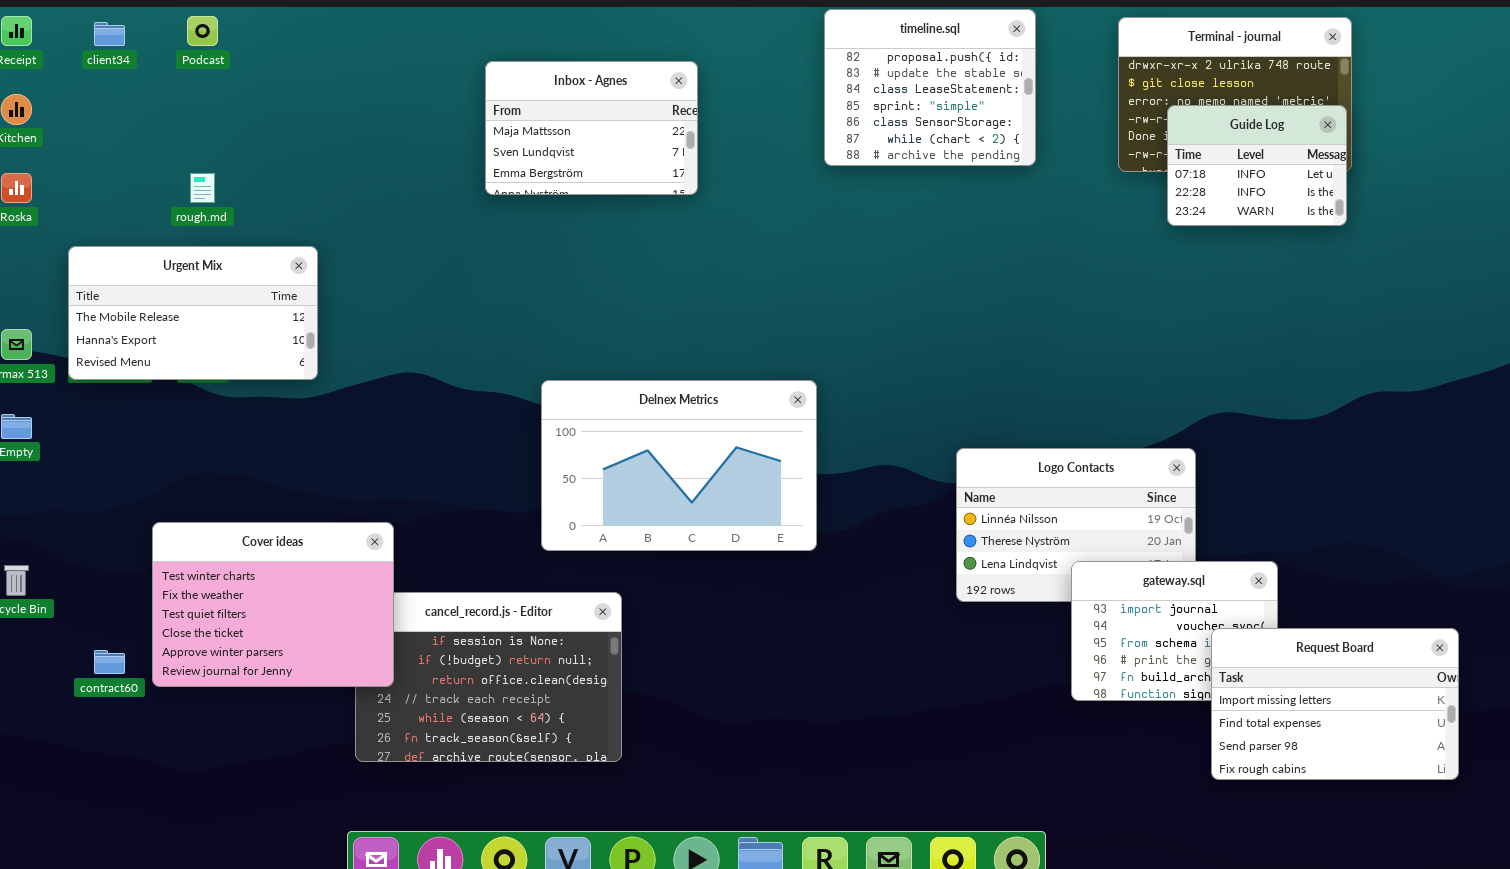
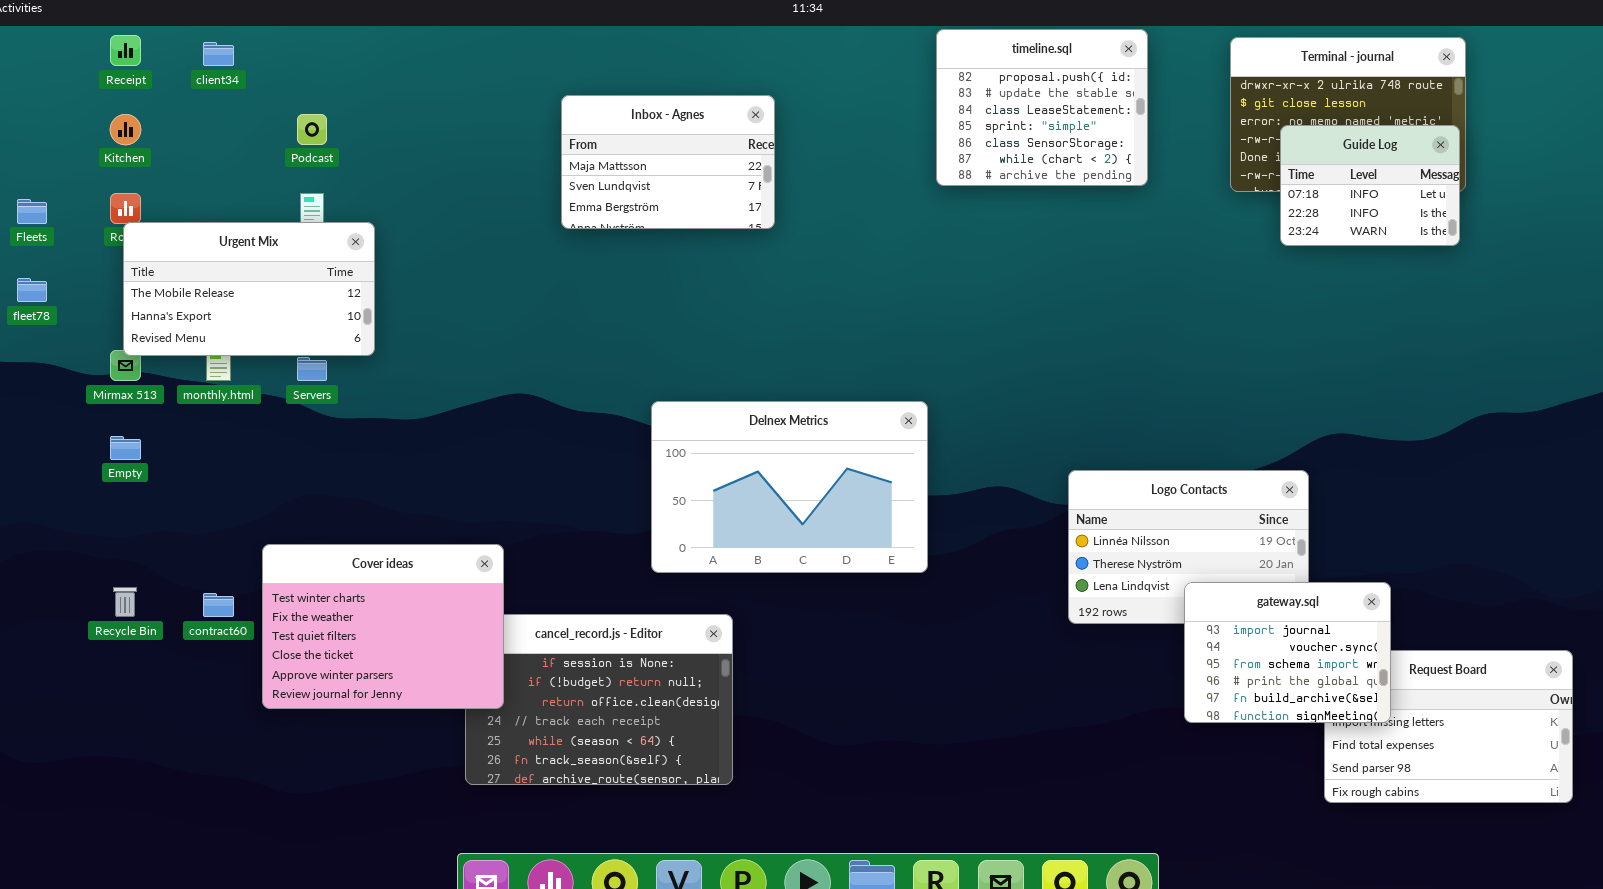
Podcast: [187,16,218,46] -> [297,114,327,145], moved
Inbox - Agnes: [485,61,698,195] -> [561,95,775,229], moved
Urgent Mix: [68,246,318,380] -> [123,222,375,356], moved
gateway.sql: [1071,561,1278,701] -> [1184,582,1391,723], raised
contract60: [94,650,125,674] -> [203,593,234,617], moved

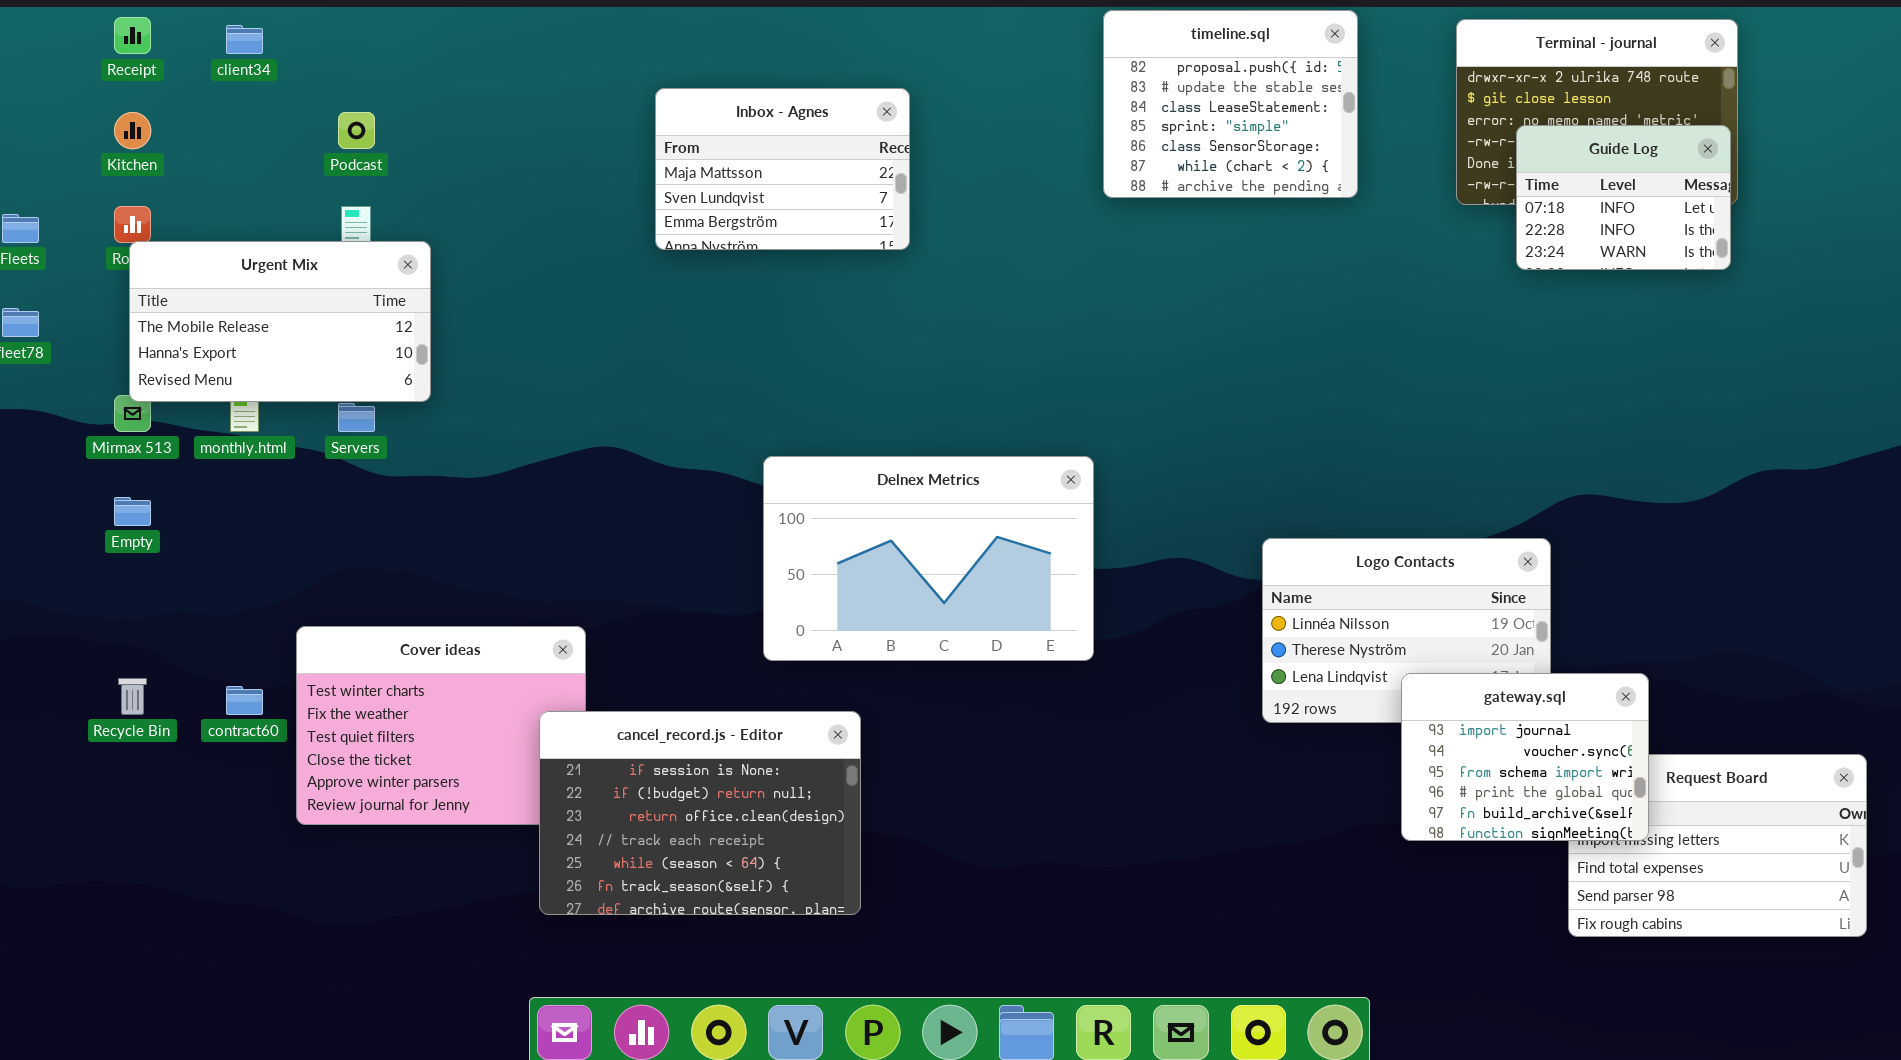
cancel_record.js - Editor: [465,614,733,785] -> [539,711,861,915], raised

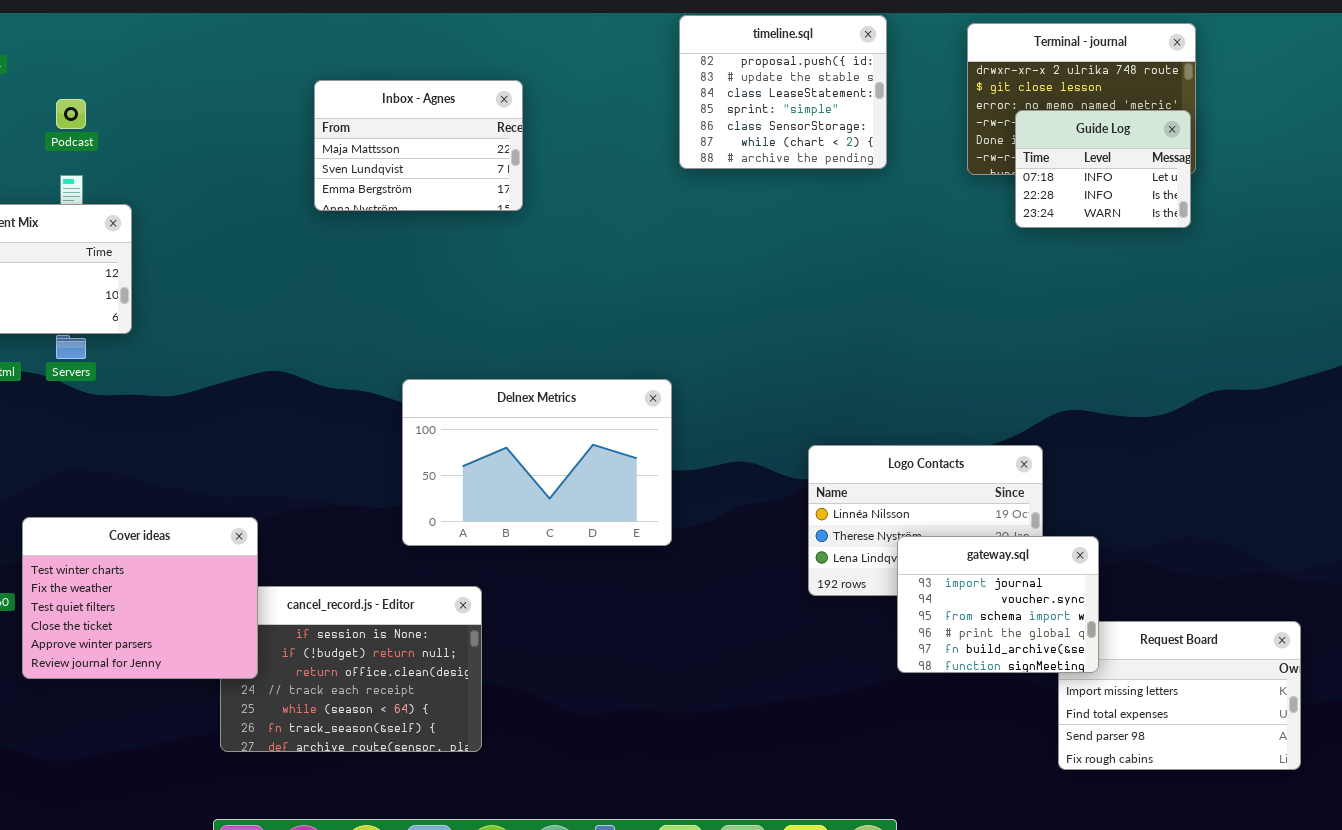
Cover ideas: [296,626,586,825] -> [22,517,258,679], raised
gateway.sql: [1401,673,1649,841] -> [897,536,1099,673], moved

